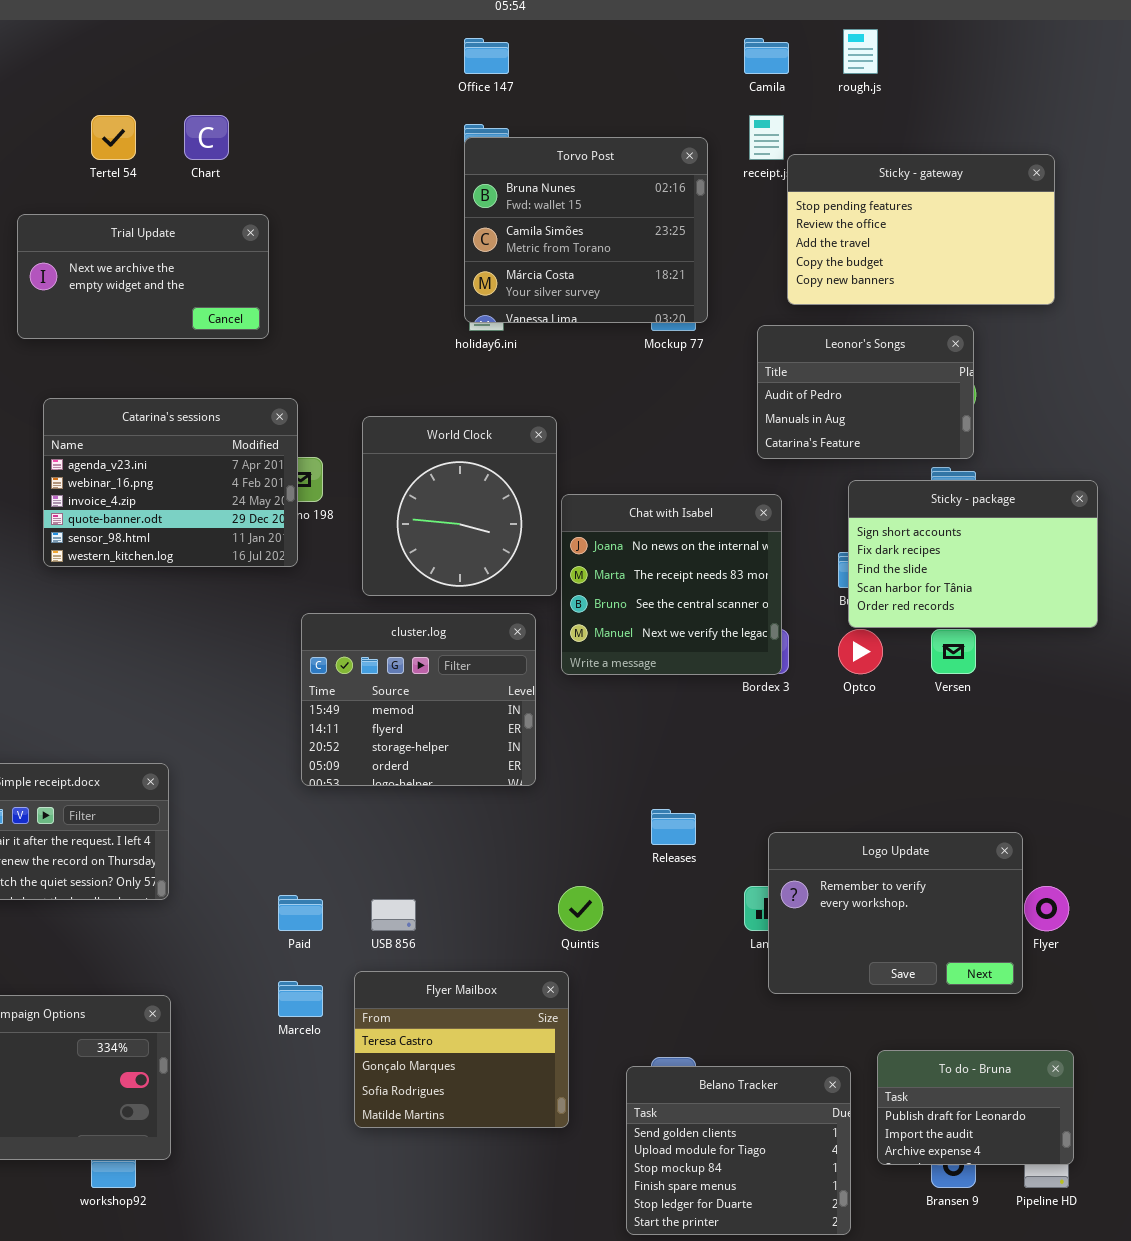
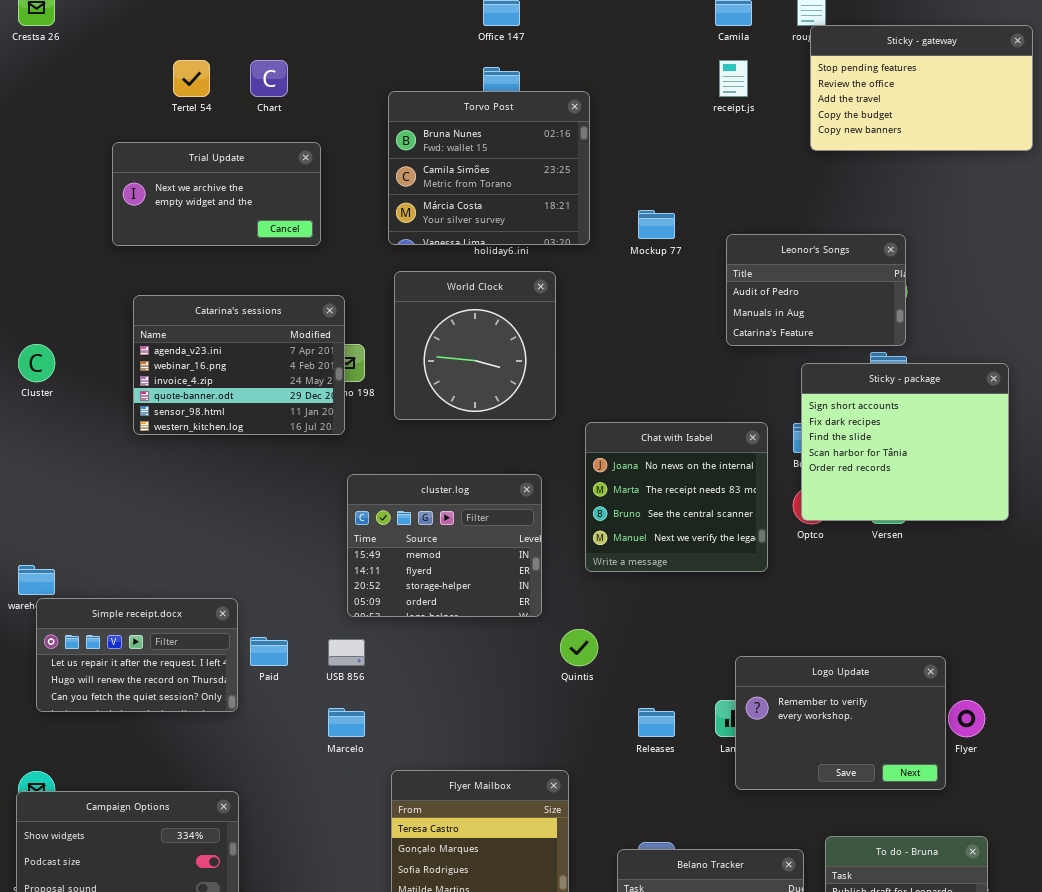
Torvo Post: [464,137,708,323] -> [388,91,590,245], moved
Sticky - gateway: [787,154,1055,305] -> [810,25,1033,151], moved
World Clock: [362,416,557,596] -> [394,271,556,420], moved
Sticky - package: [848,480,1098,628] -> [801,363,1009,521], resized
Chat with Isabel: [561,494,782,675] -> [585,422,768,572], moved
Releases: [651,809,696,845] -> [638,708,675,737], moved
Quintis: [558,886,603,931] -> [560,629,598,666], moved
Paid: [278,895,323,931] -> [250,637,288,666], moved
USB 856: [371,899,416,931] -> [328,639,365,666], moved
Marcelo: [278,981,323,1017] -> [328,708,365,737], moved

